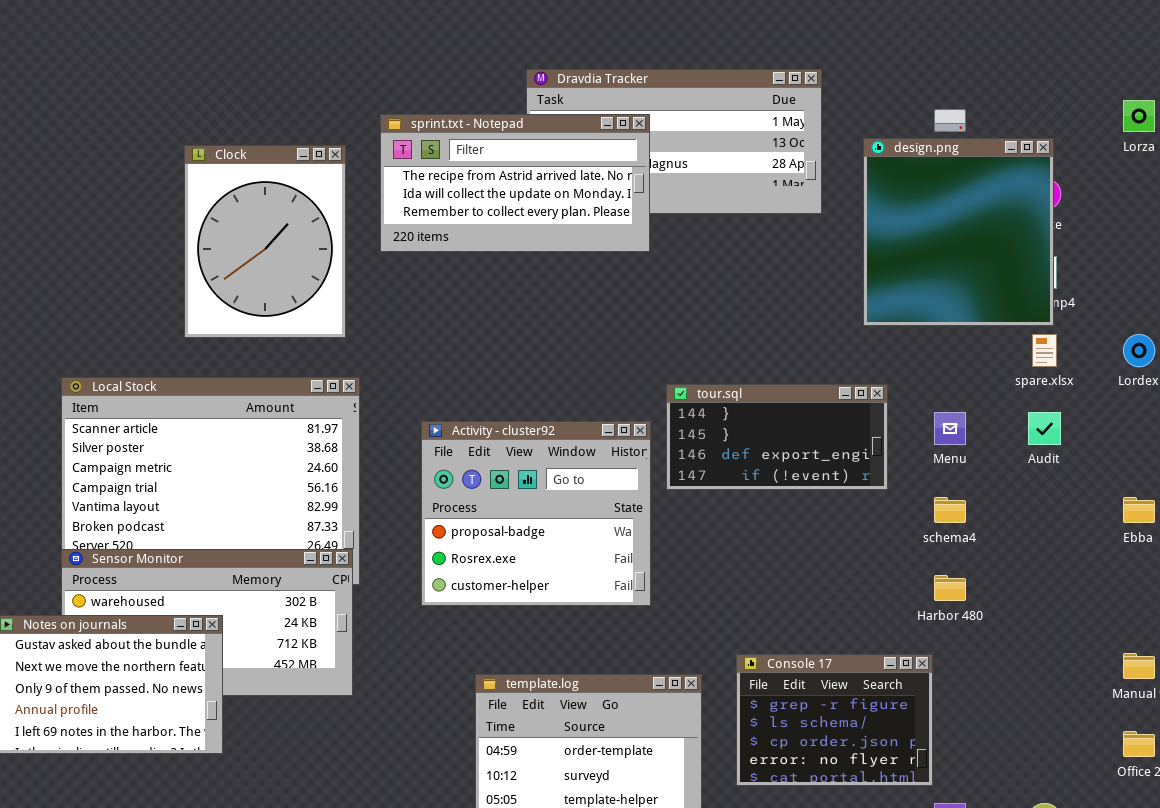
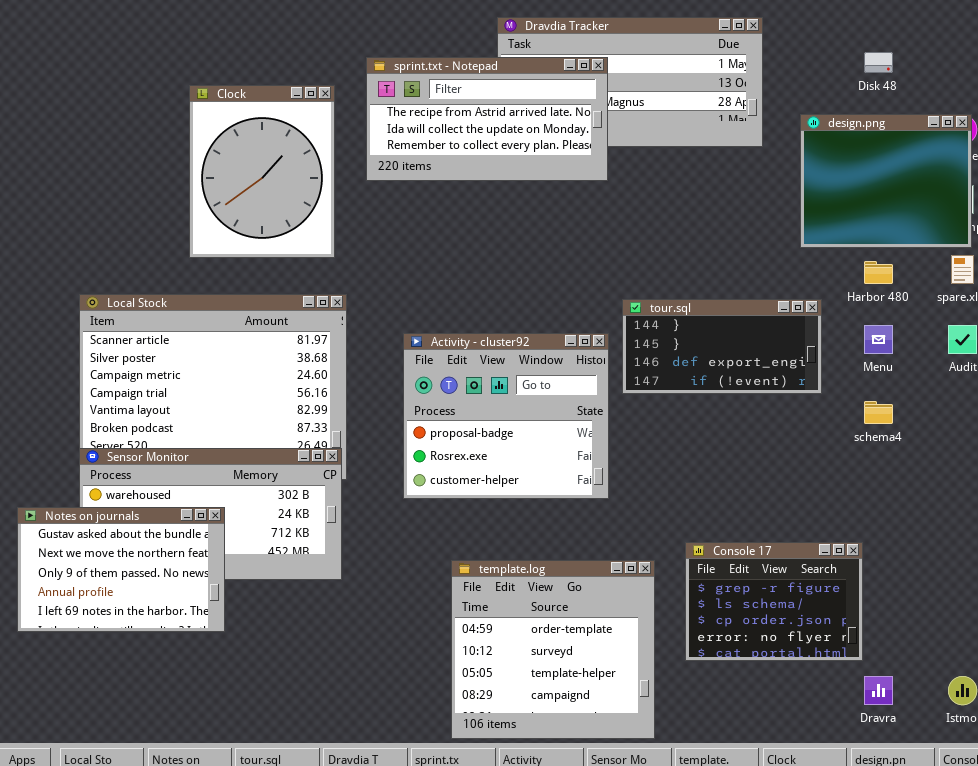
design.png: [863,138,1054,326] -> [800,114,972,248], resized
Harbor 480: [934,575,966,601] -> [864,261,893,284], moved

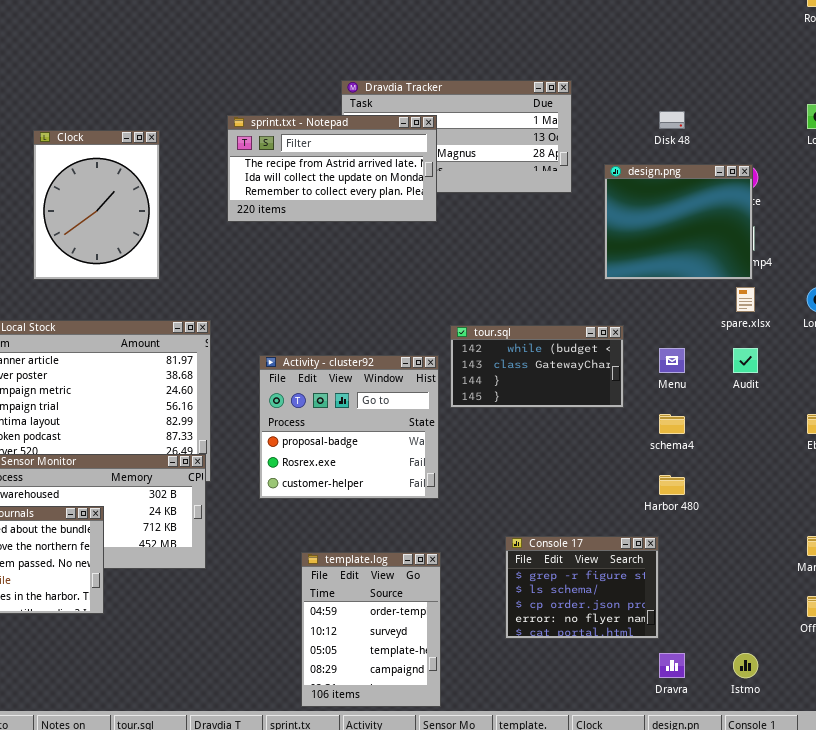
Clock: [189,85,335,258] -> [33,130,160,280], moved
Harbor 480: [864,261,893,284] -> [659,475,685,495], moved
tour.sql: [622,299,822,394] -> [450,325,624,408], scrolled up 2 rows
template.log: [451,560,655,739] -> [301,552,441,707], resized

